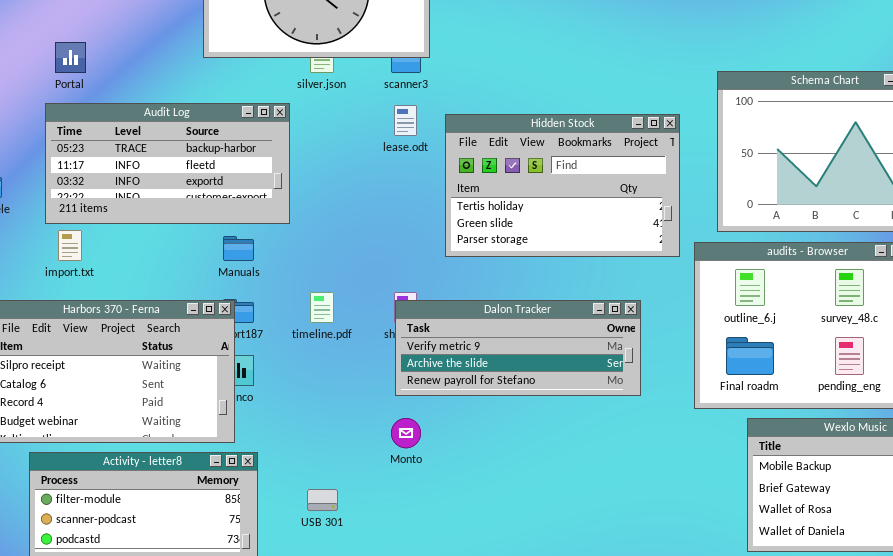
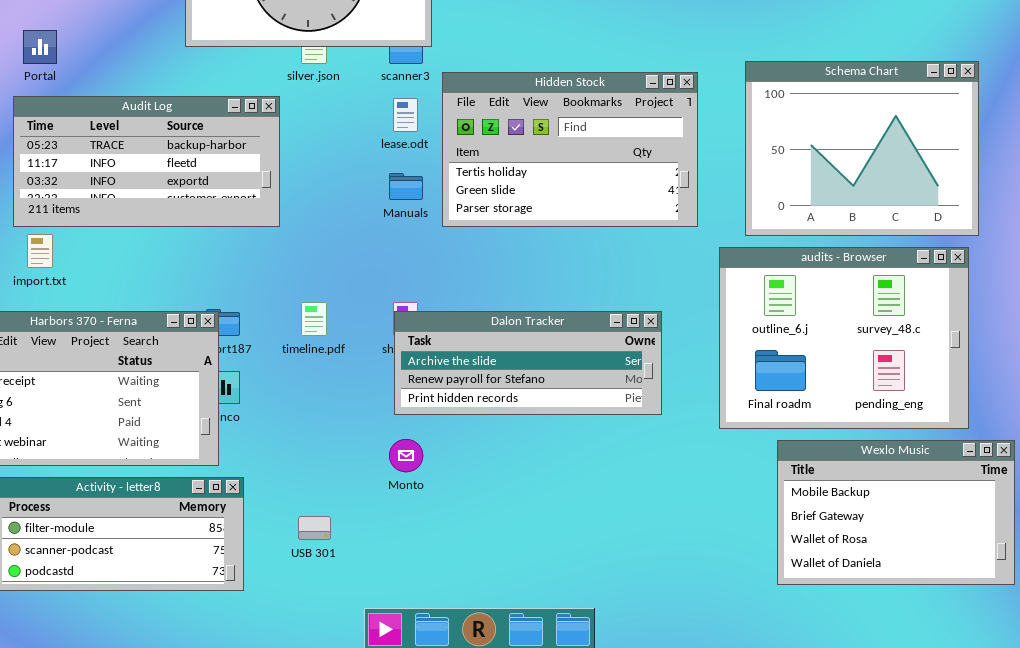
Hidden Stock: [445,114,680,257] -> [442,72,698,227], moved
Manuals: [223,236,254,261] -> [389,173,423,200], moved
Dalon Tracker: [395,300,641,396] -> [394,311,662,415], scrolled down 1 row

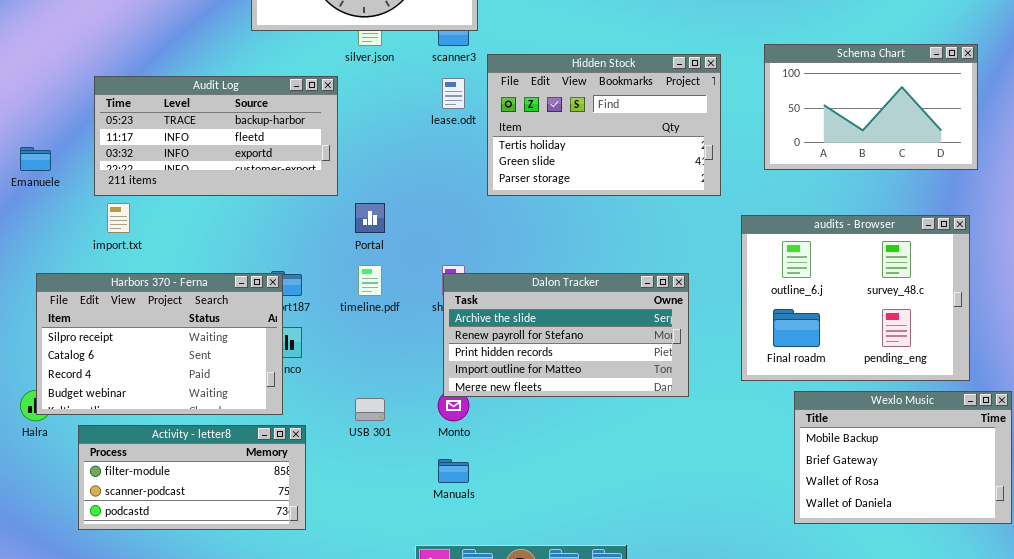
Portal: [23,30,57,64] -> [355,203,385,233], moved
Schema Chart: [745,61,979,236] -> [764,44,978,170], resized
Manuals: [389,173,423,200] -> [438,459,469,483], moved
Dalon Tracker: [394,311,662,415] -> [443,273,689,397], resized
USB 301: [298,516,331,540] -> [355,398,385,421], moved

